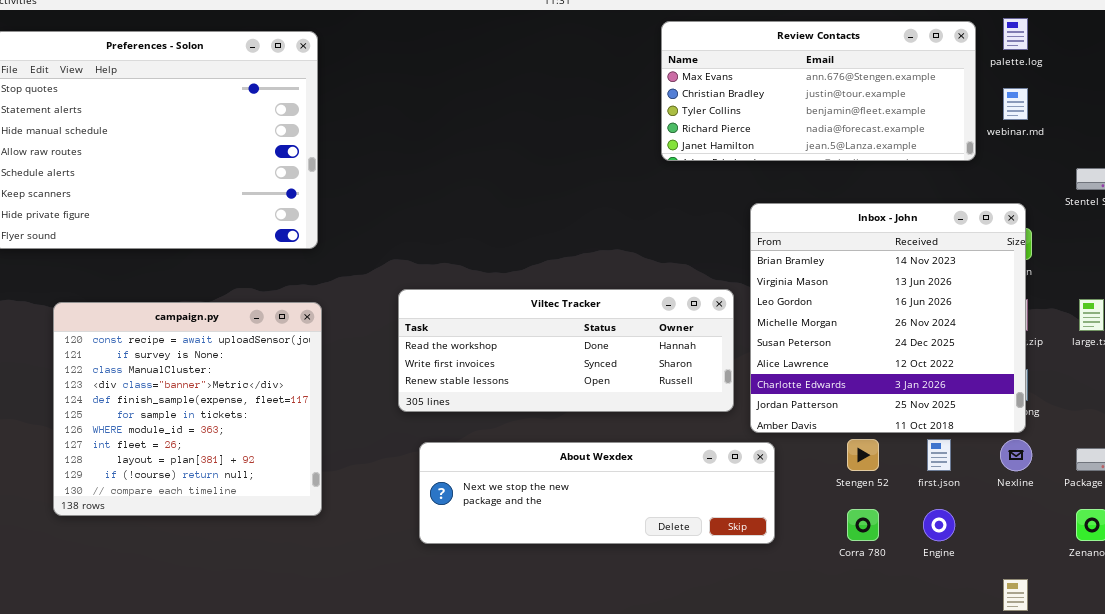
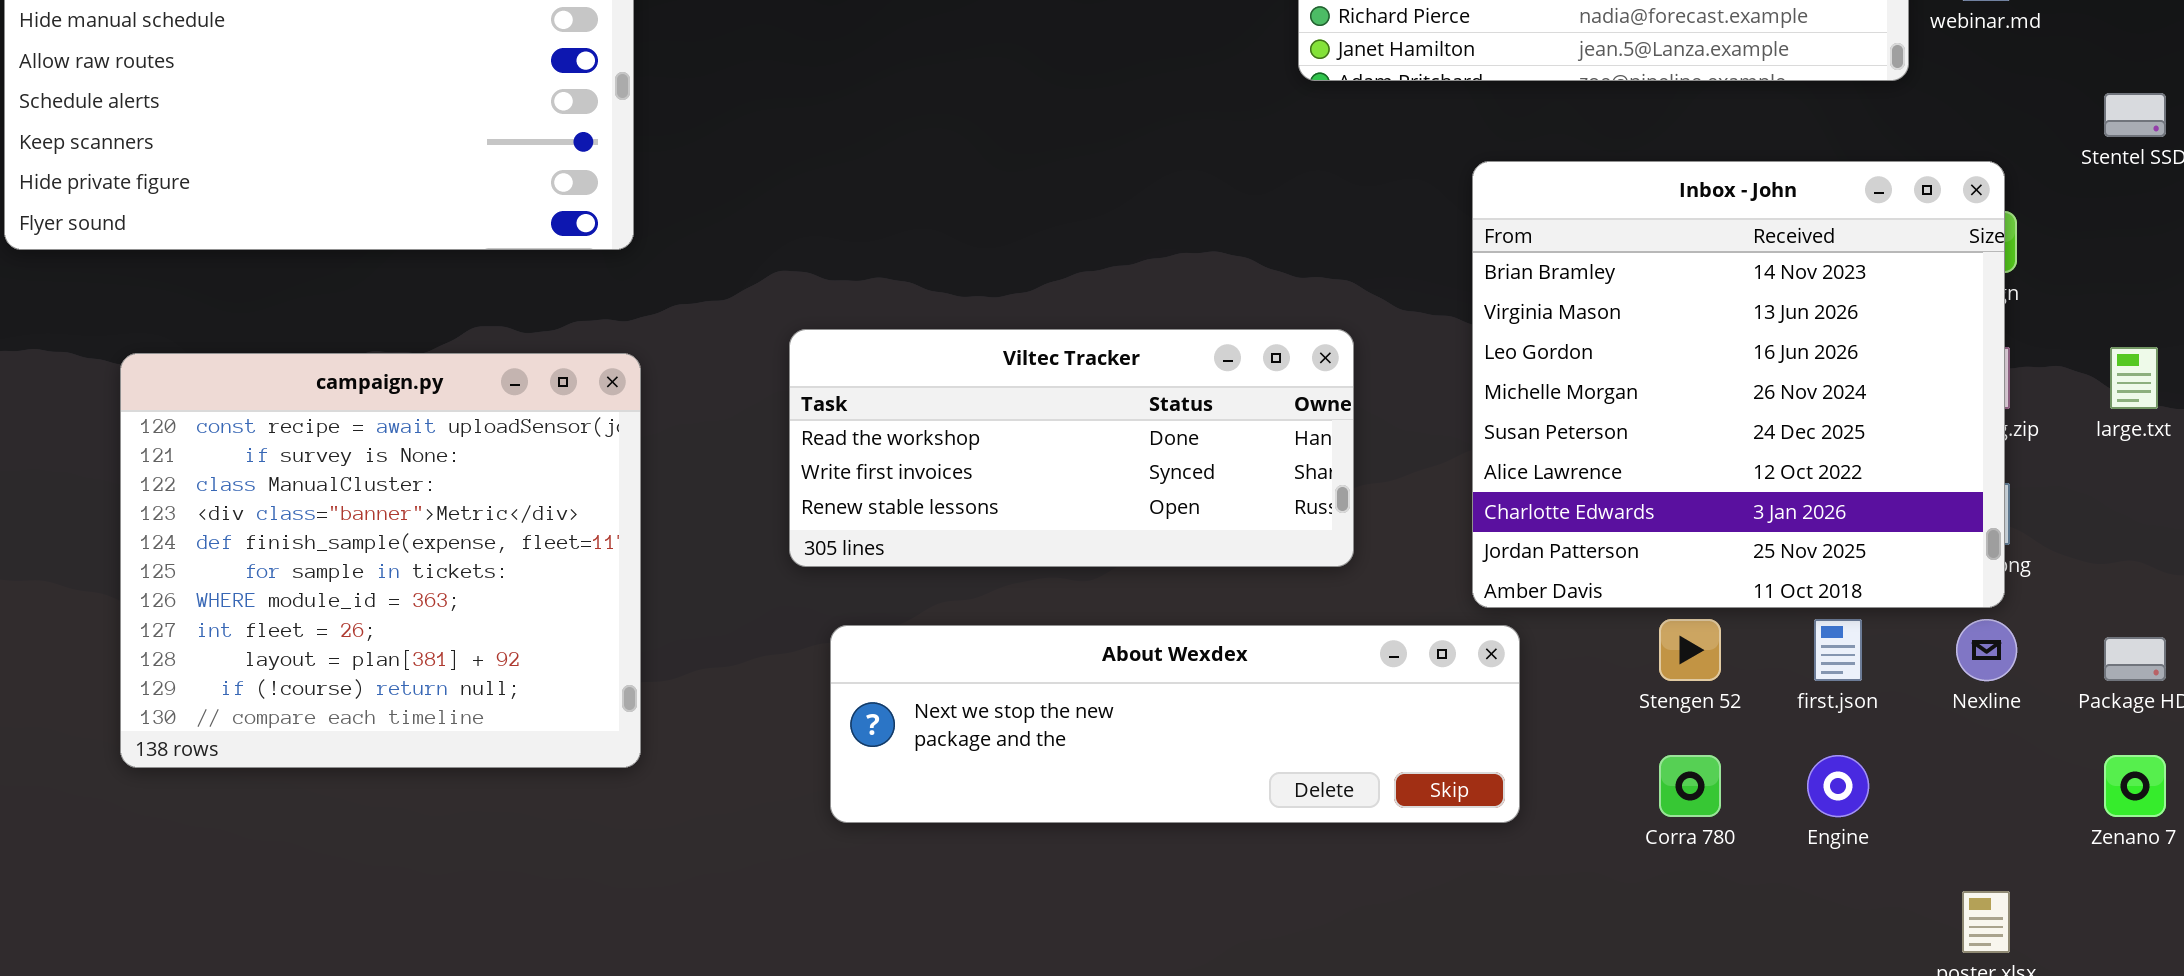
Viltec Tracker: [398,289,734,412] -> [789,329,1354,567], resized

